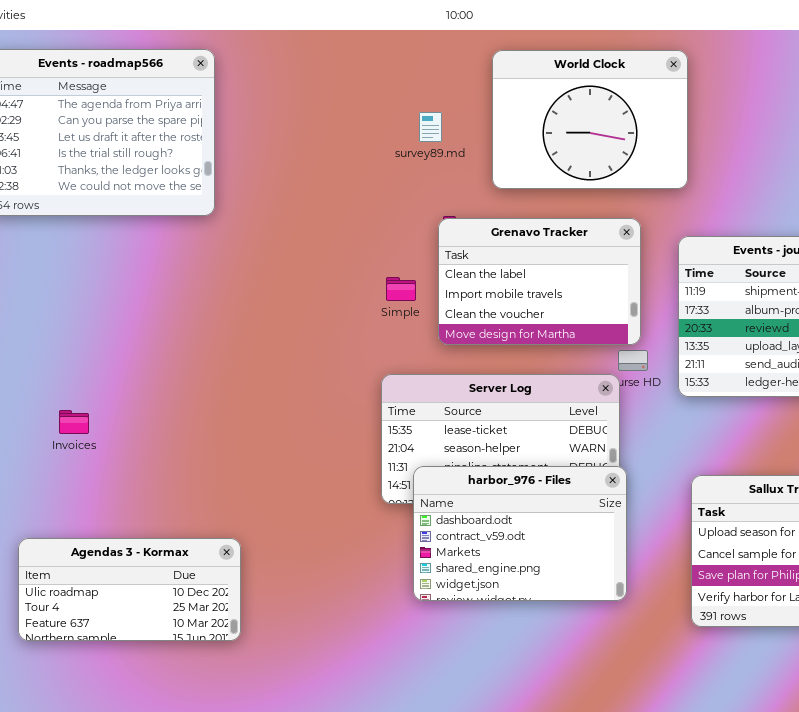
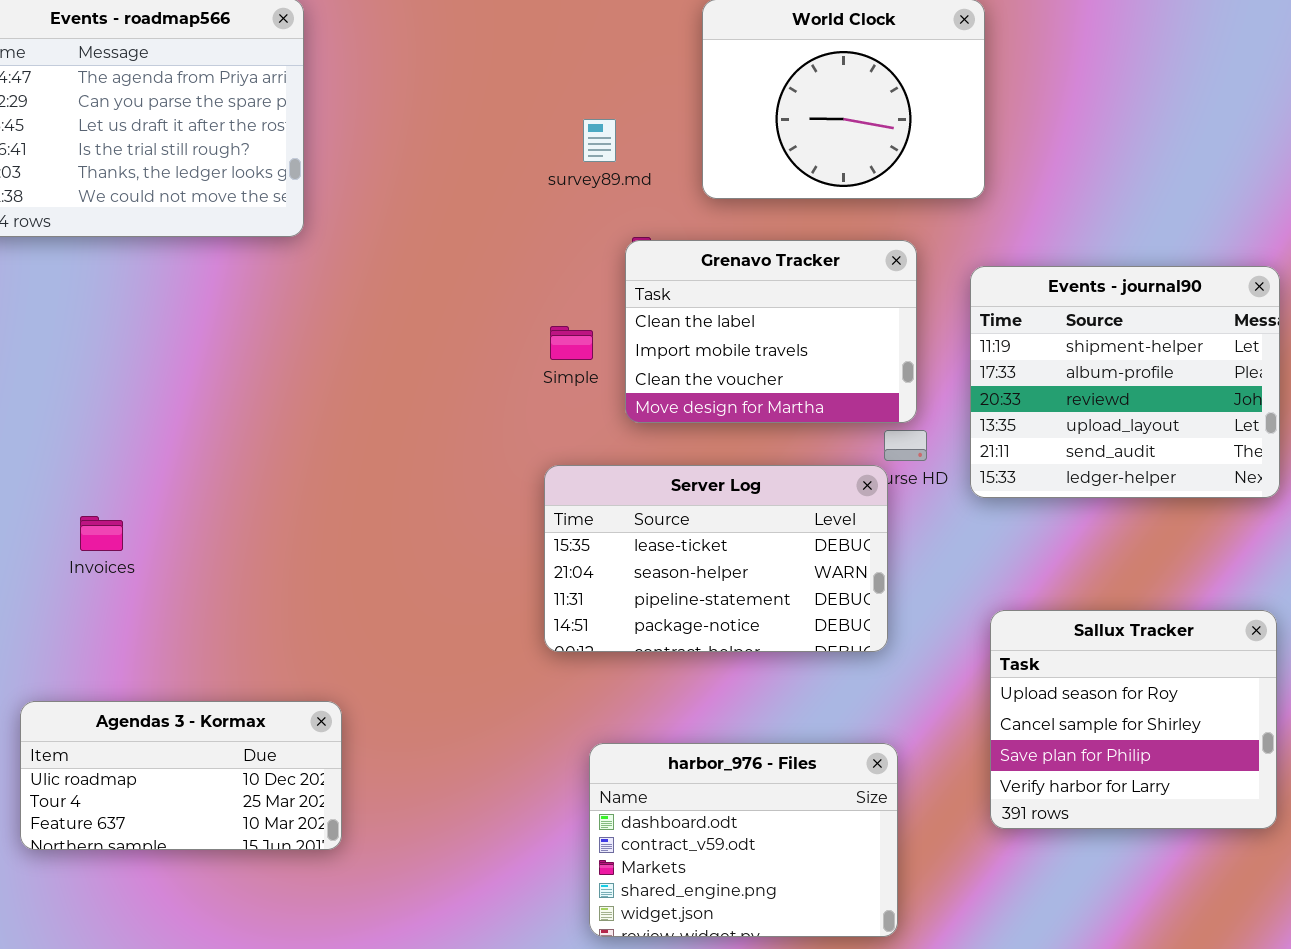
survey89.md: [419,112,442,142] -> [583,119,616,162], moved
harbor_976 - Files: [413,466,627,601] -> [589,743,898,937], moved

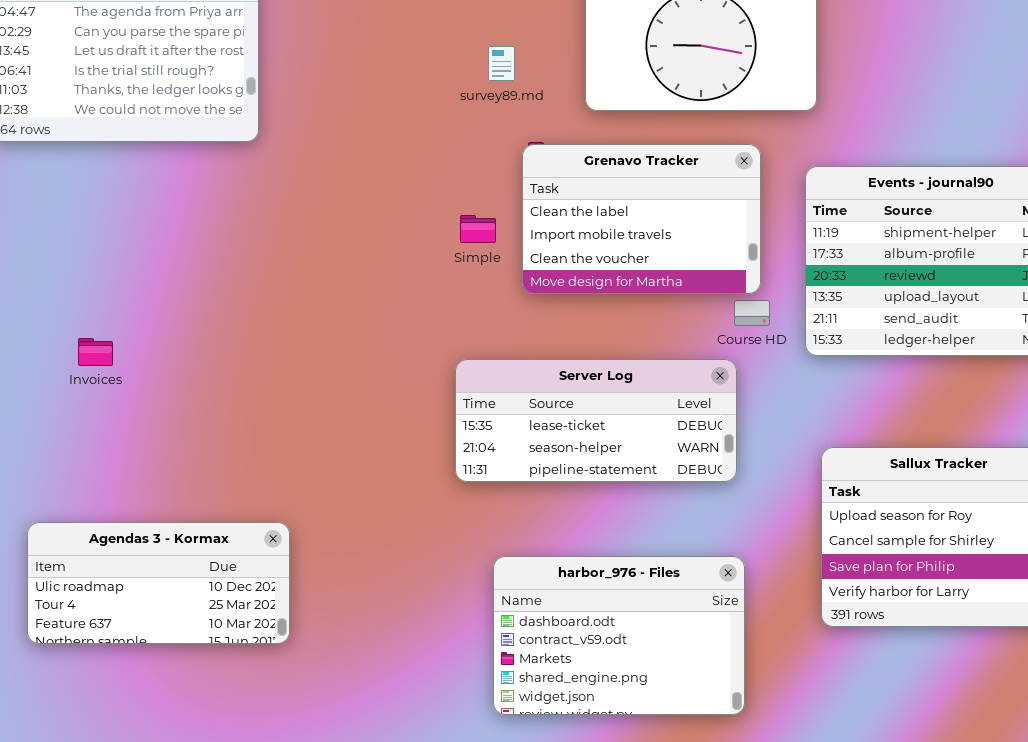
Server Log: [544,465,888,652] -> [455,359,737,482], resized
Invoices: [80,516,123,551] -> [78,338,113,366], moved

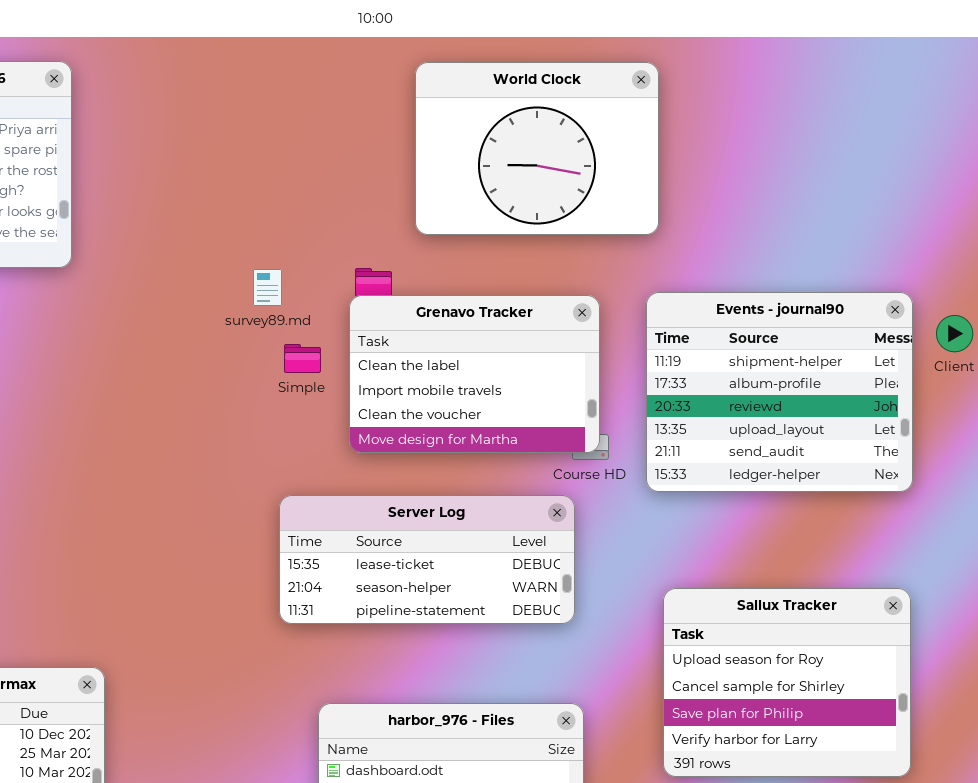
survey89.md: [488,46,515,81] -> [253,269,282,306], moved
Grenavo Tracker: [522,144,761,294] -> [349,295,600,453], moved

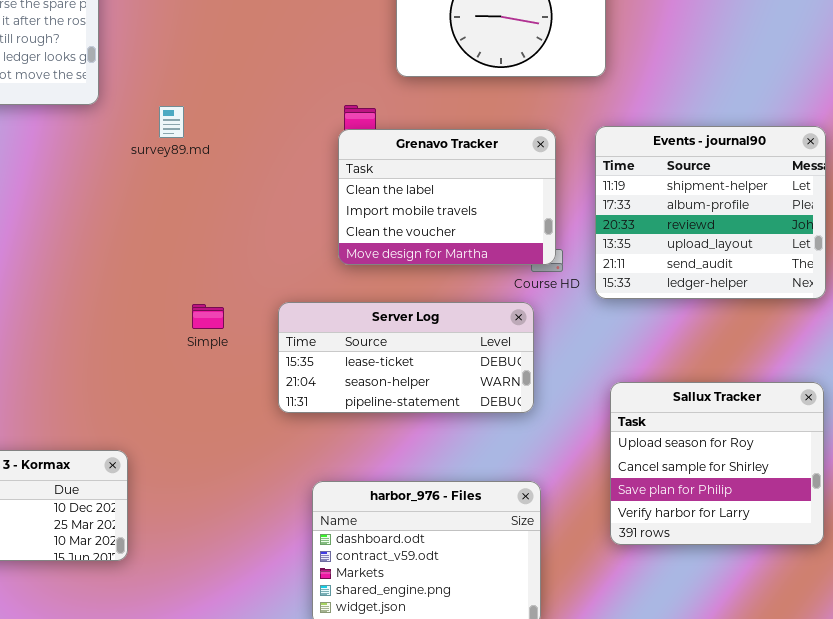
survey89.md: [253,269,282,306] -> [159,106,184,138], moved
Simple: [284,344,321,373] -> [192,304,224,329], moved

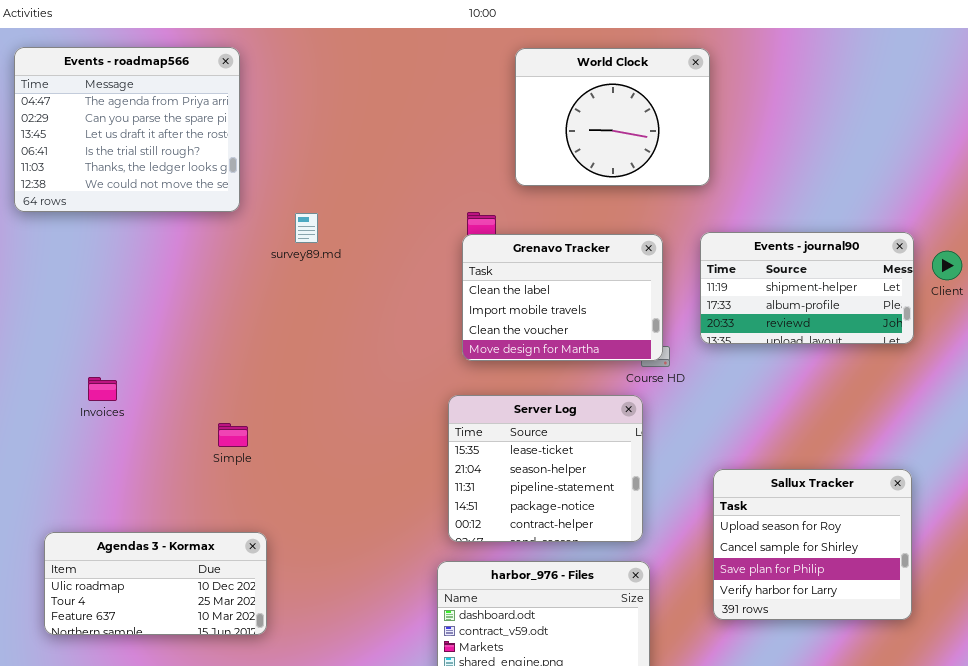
Events - journal90: [595,126,826,299] -> [700,232,914,344], resized
Server Log: [278,302,534,413] -> [448,395,643,542], resized
Simple: [192,304,224,329] -> [218,423,248,447], moved

